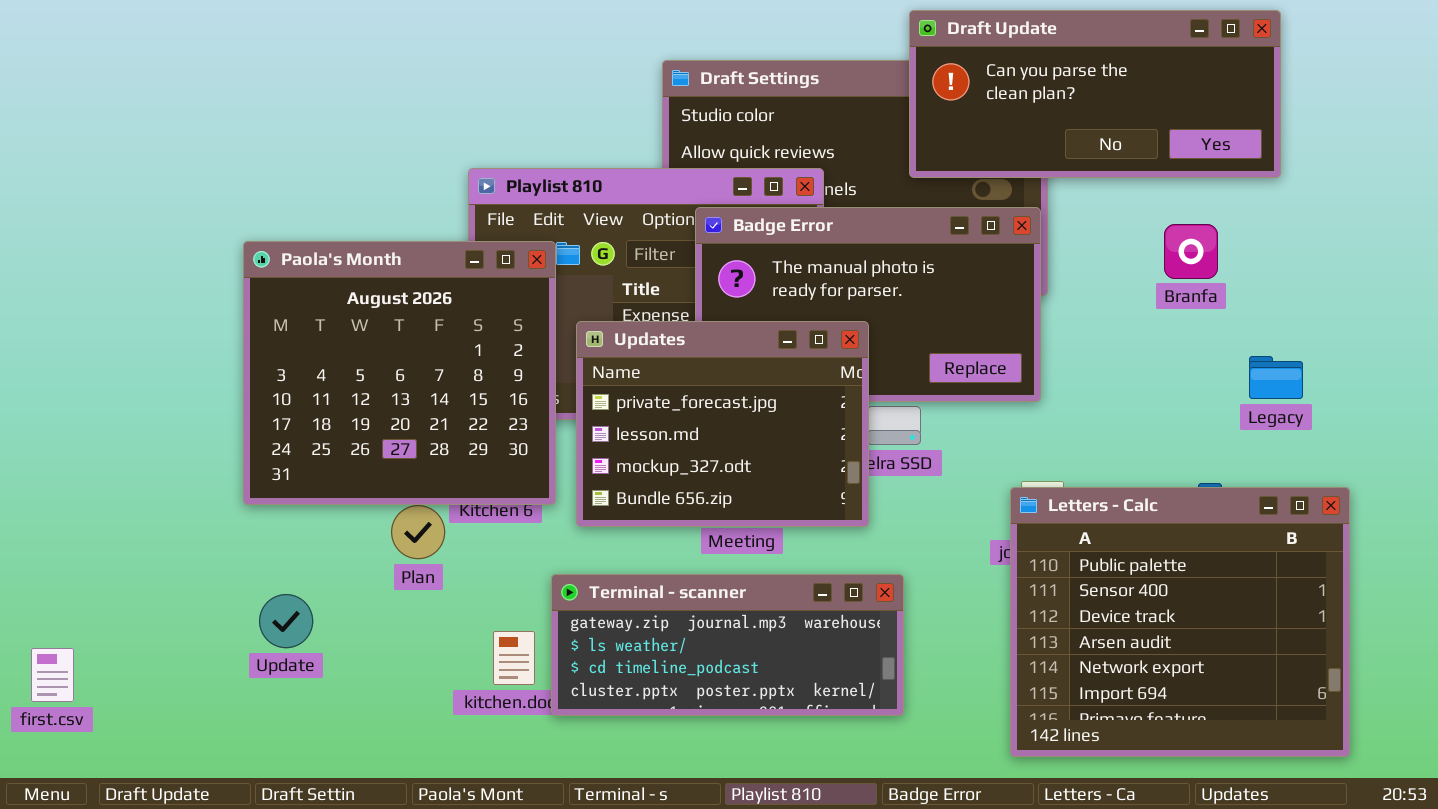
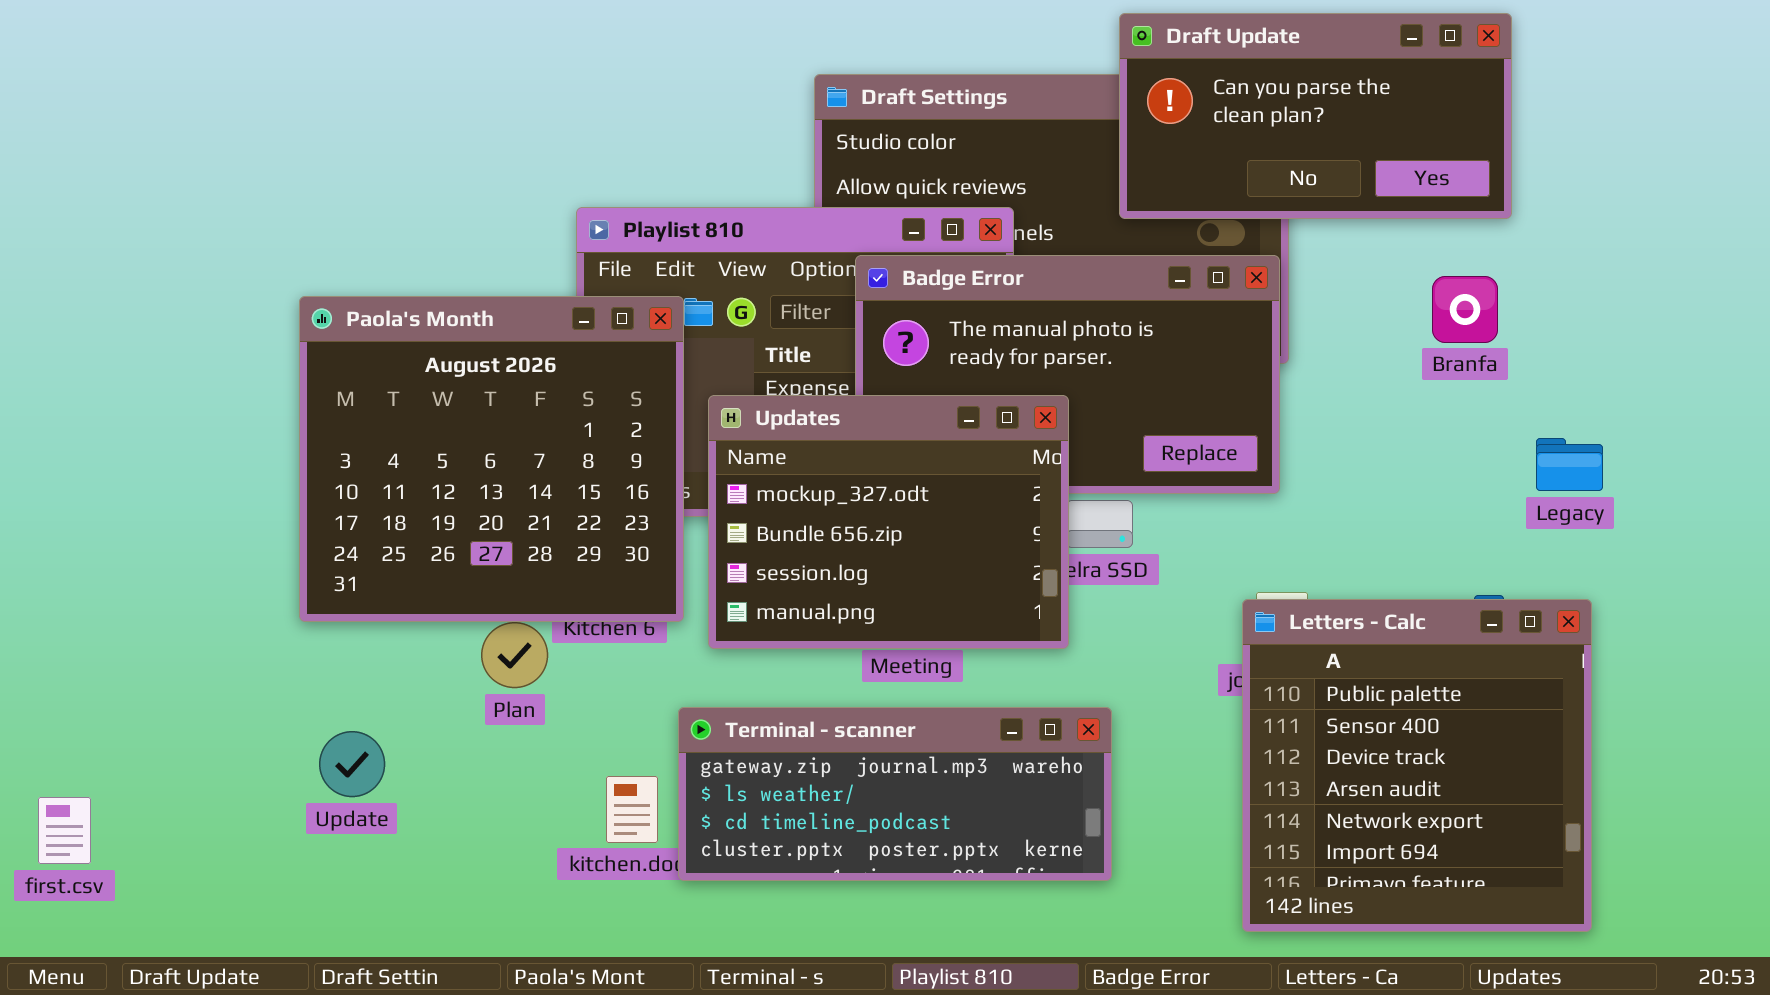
Draft Update: [909,10,1281,178] -> [1119,13,1512,219], resized
Updates: [576,321,869,527] -> [708,395,1069,649], scrolled down 2 rows
Letters - Calc: [1010,487,1350,757] -> [1242,599,1592,932], resized

